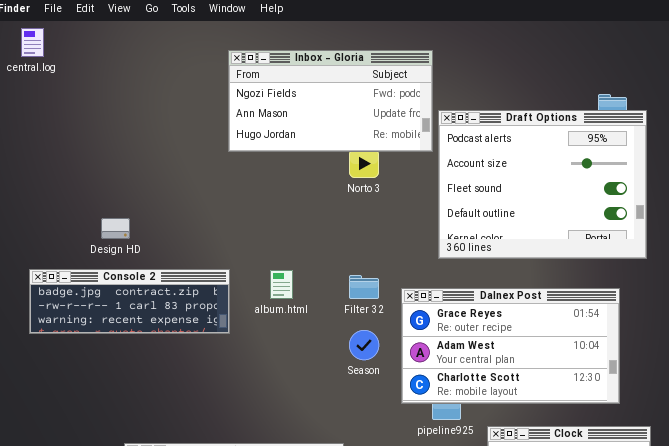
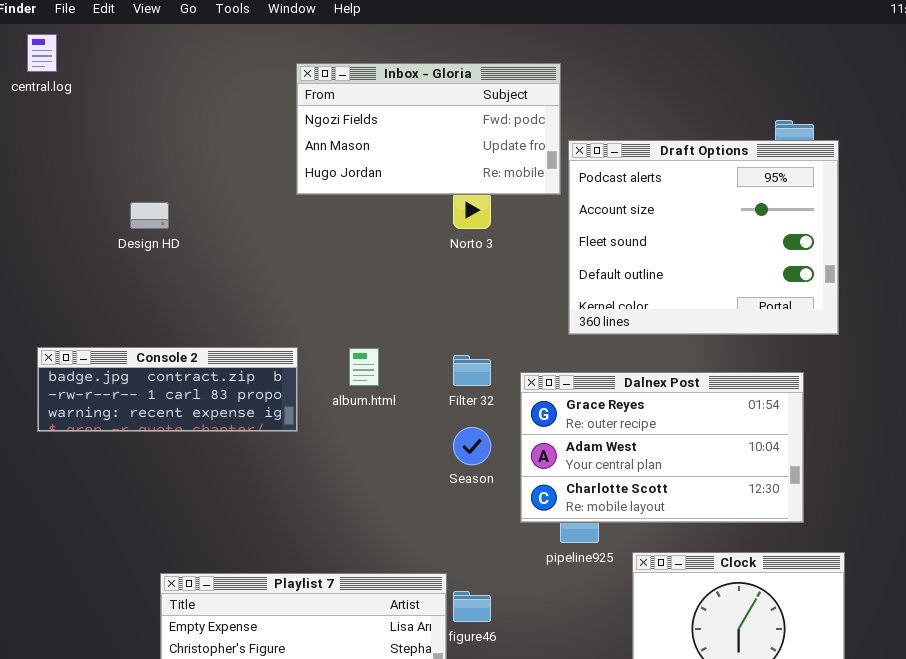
Design HD: [101,218,130,239] -> [130,202,169,229], moved

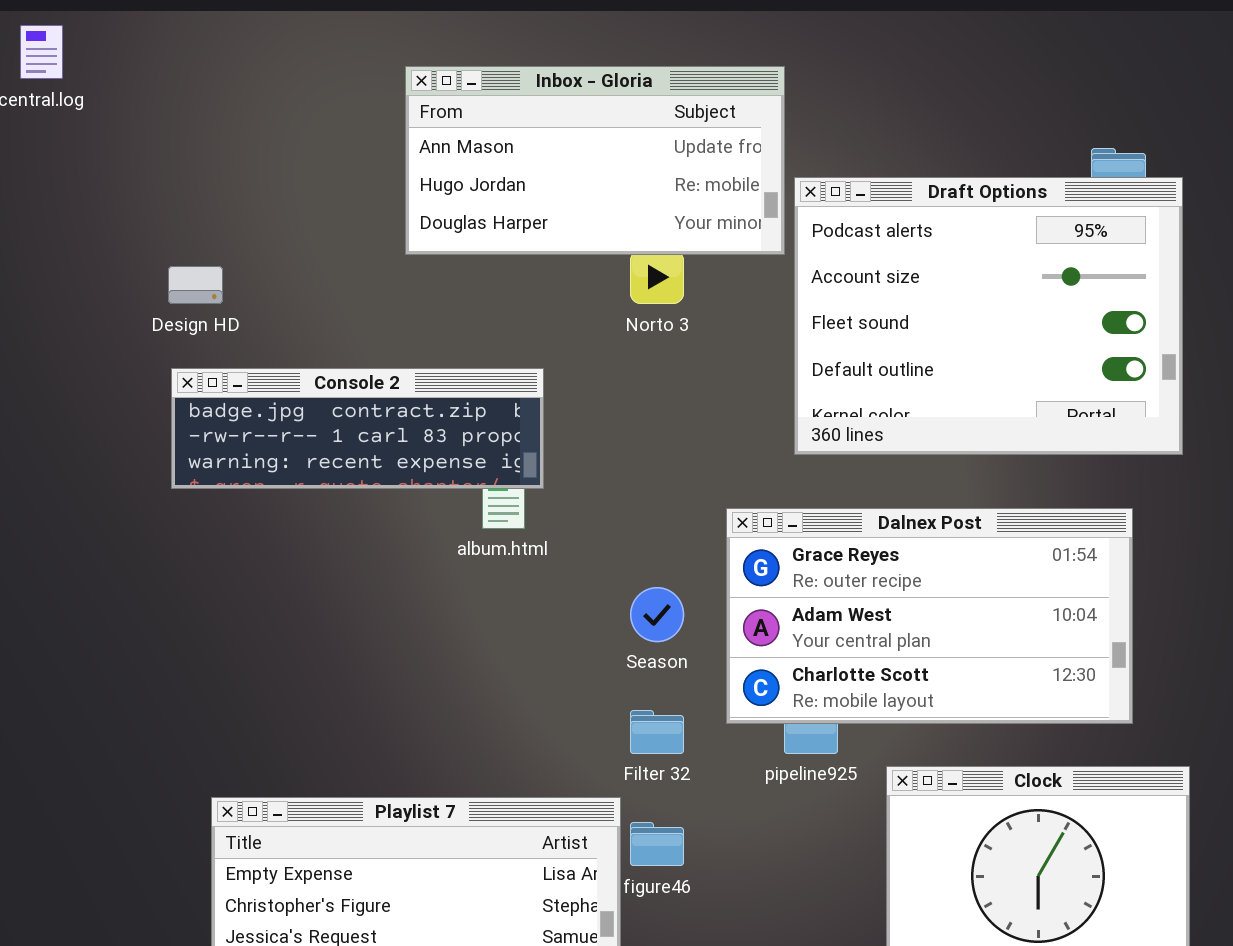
Inbox - Gloria: [296,63,561,195] -> [405,66,785,255], scrolled down 1 row
Console 2: [37,347,298,432] -> [171,368,544,489], moved
Filter 32: [453,355,491,386] -> [630,710,684,754], moved

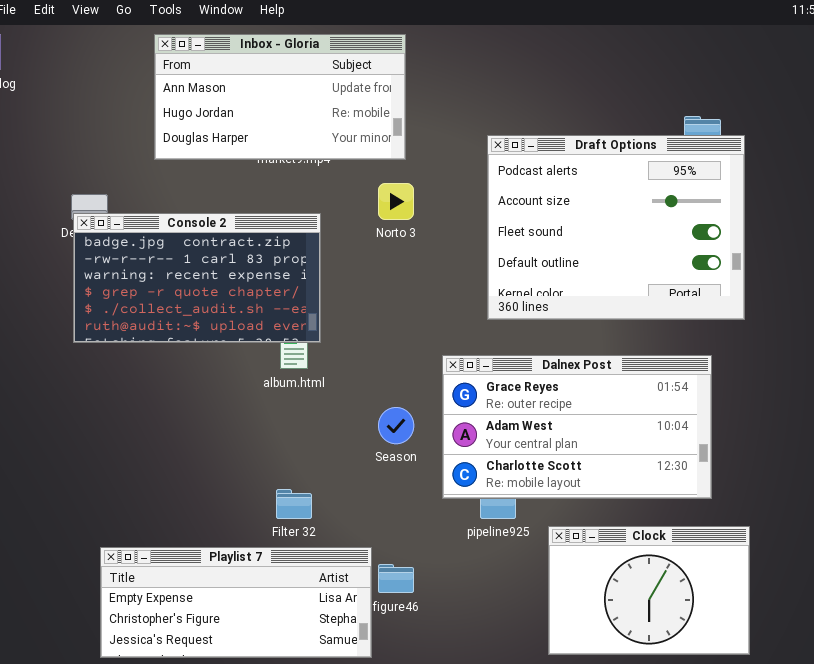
Inbox - Gloria: [405,66,785,255] -> [154,34,406,160], moved
Console 2: [171,368,544,489] -> [73,213,321,343], resized
Filter 32: [630,710,684,754] -> [276,489,312,519], moved

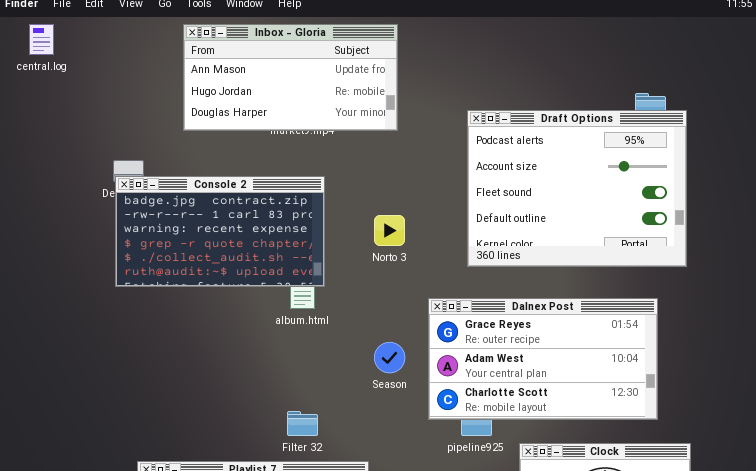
Norto 3: [378,183,414,220] -> [374,215,405,246], moved

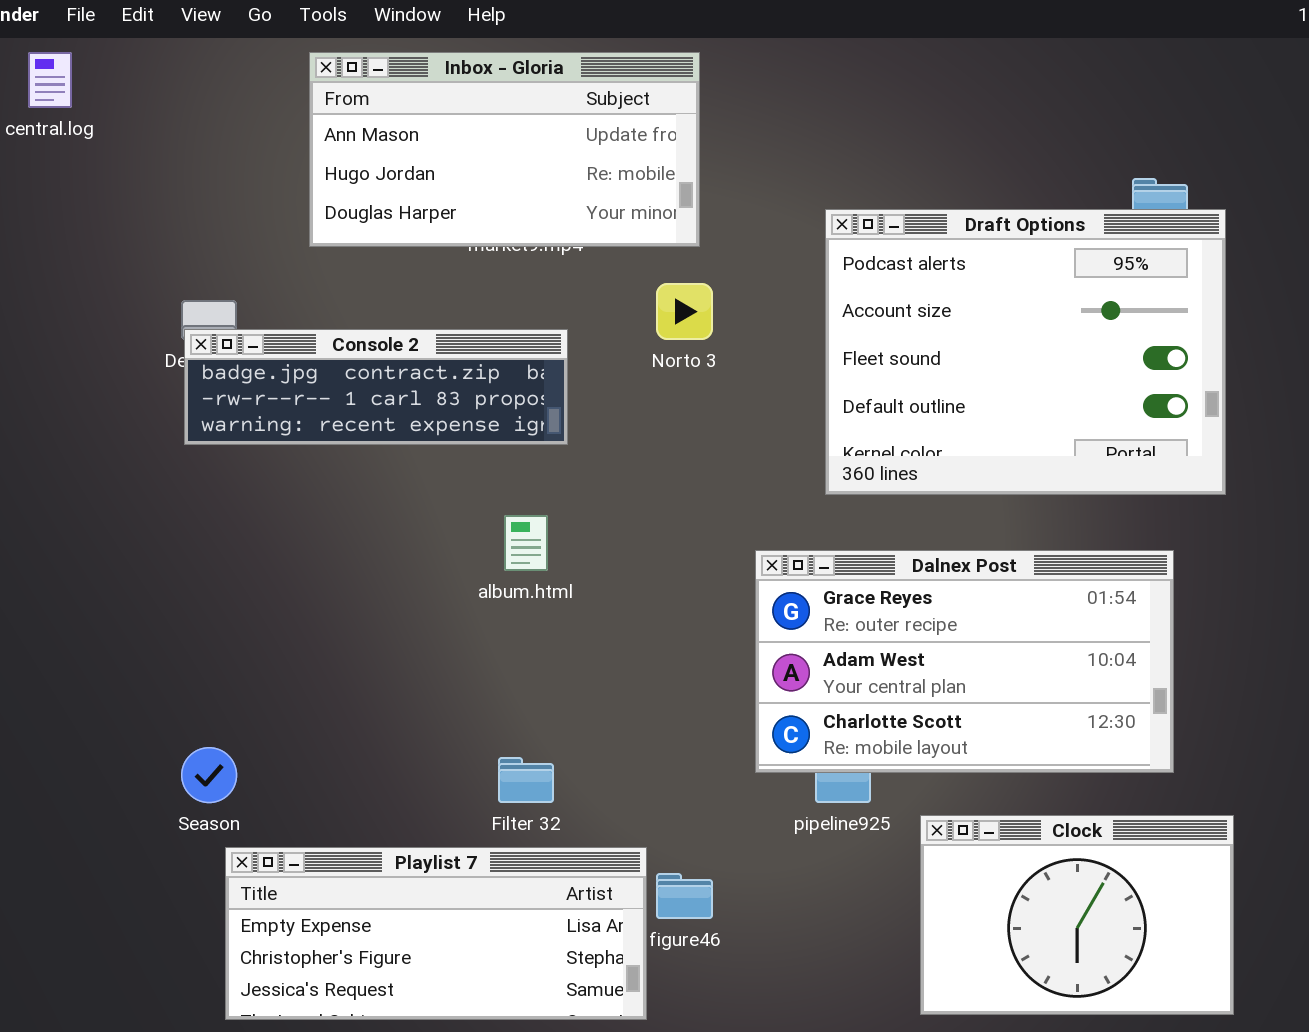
Console 2: [115,176,325,287] -> [184,329,568,445], resized
Norto 3: [374,215,405,246] -> [656,283,713,340], moved
Season: [374,342,405,373] -> [181,747,237,803], moved

